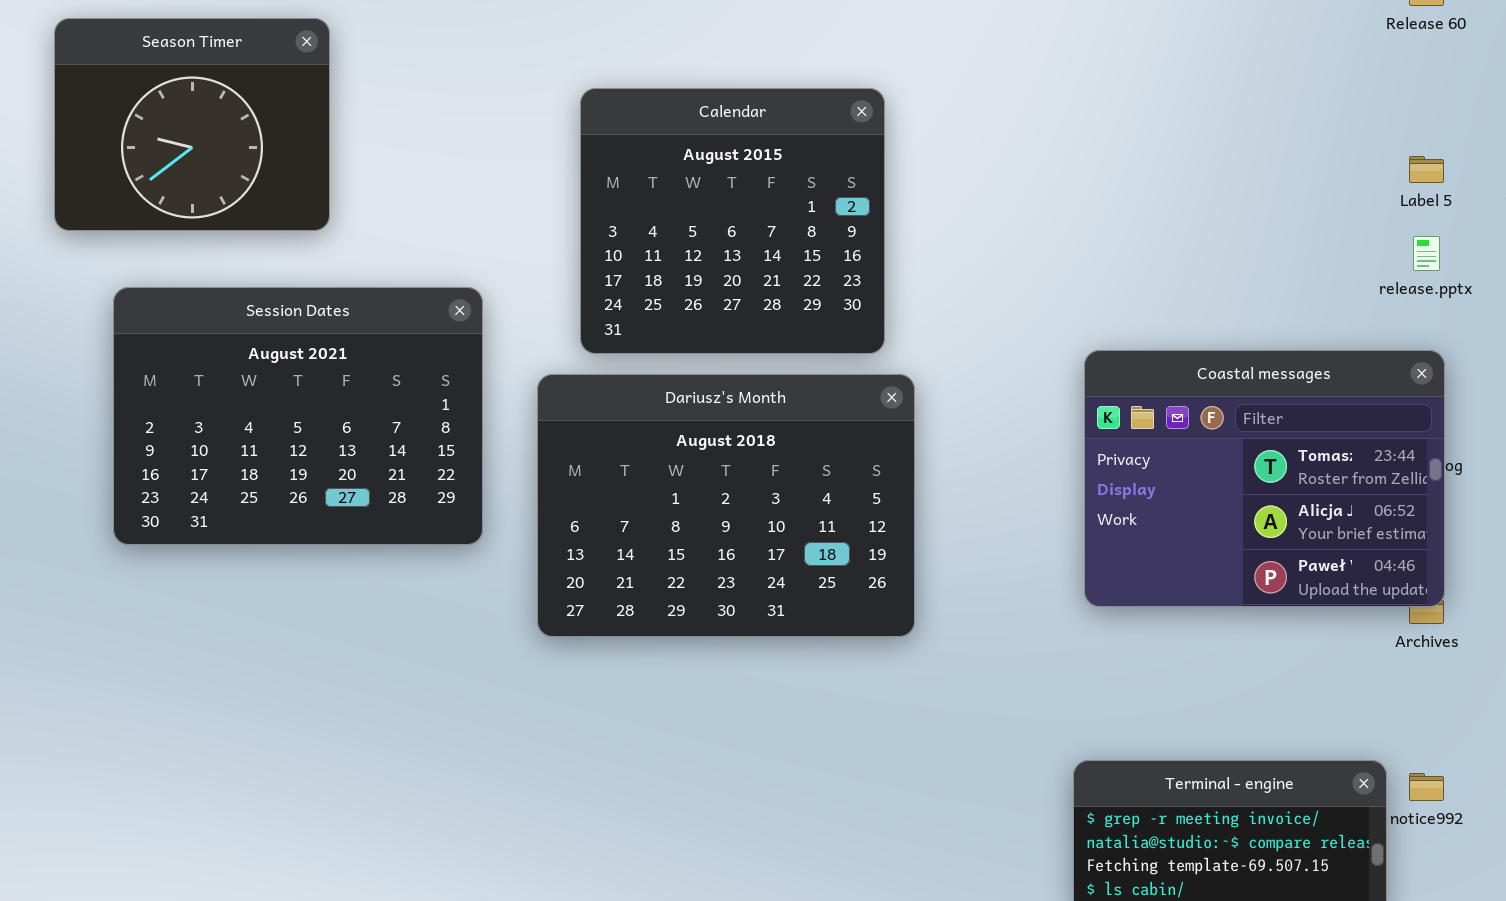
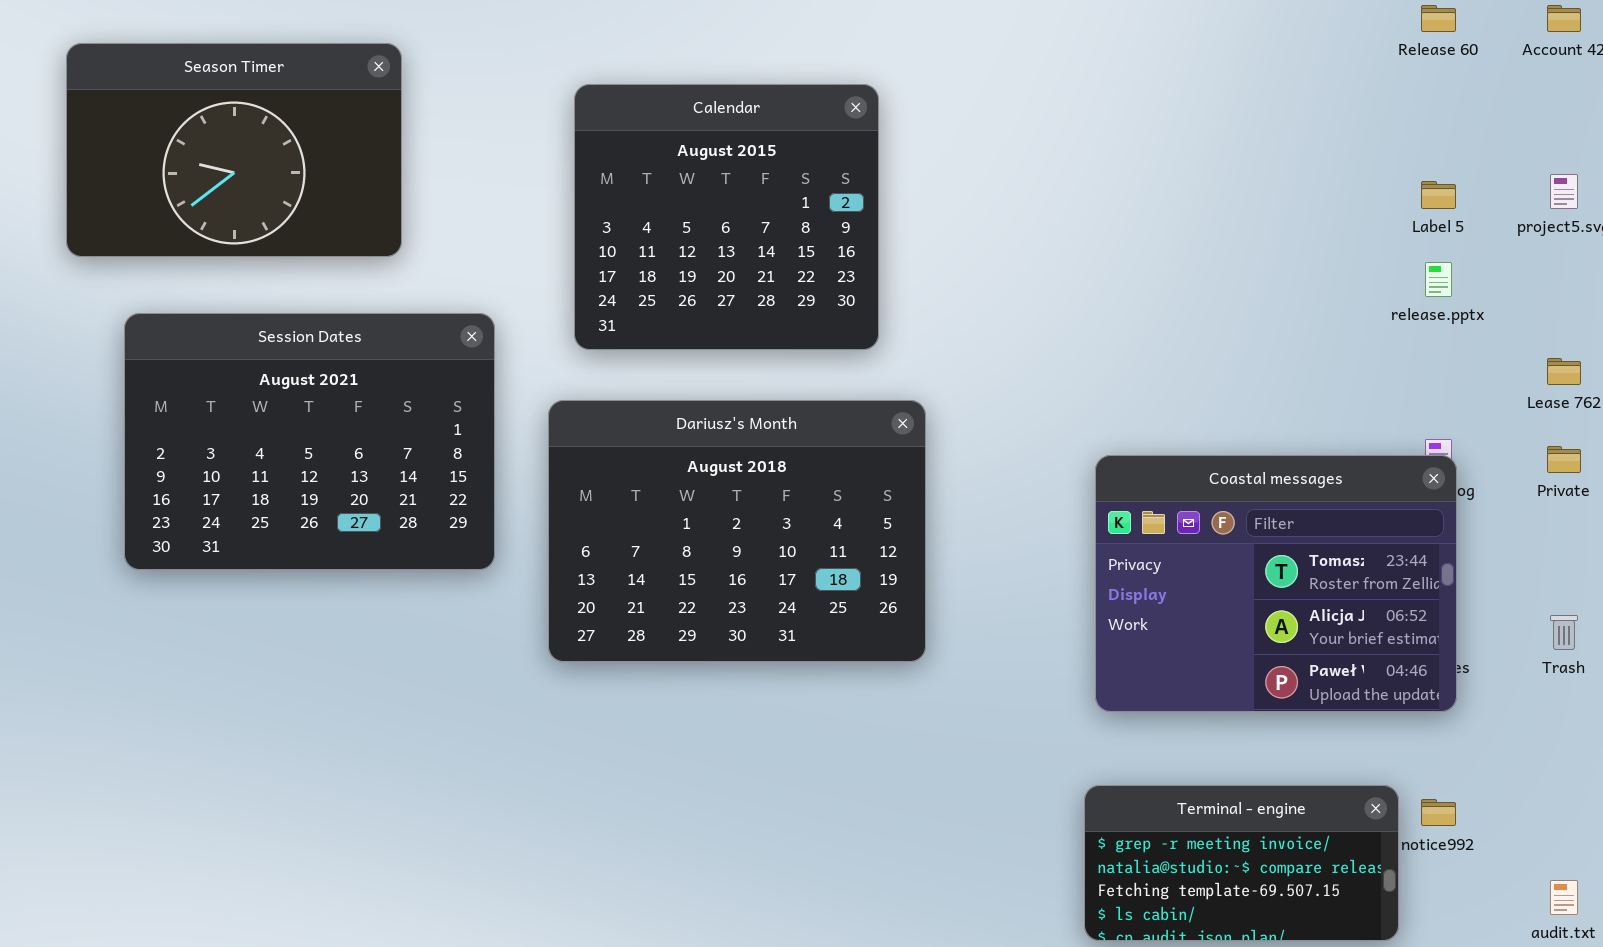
Season Timer: [54,18,330,231] -> [66,43,402,257], resized
Calendar: [580,88,885,354] -> [574,84,879,350], moved
Coastal messages: [1084,350,1445,607] -> [1095,455,1457,712], moved

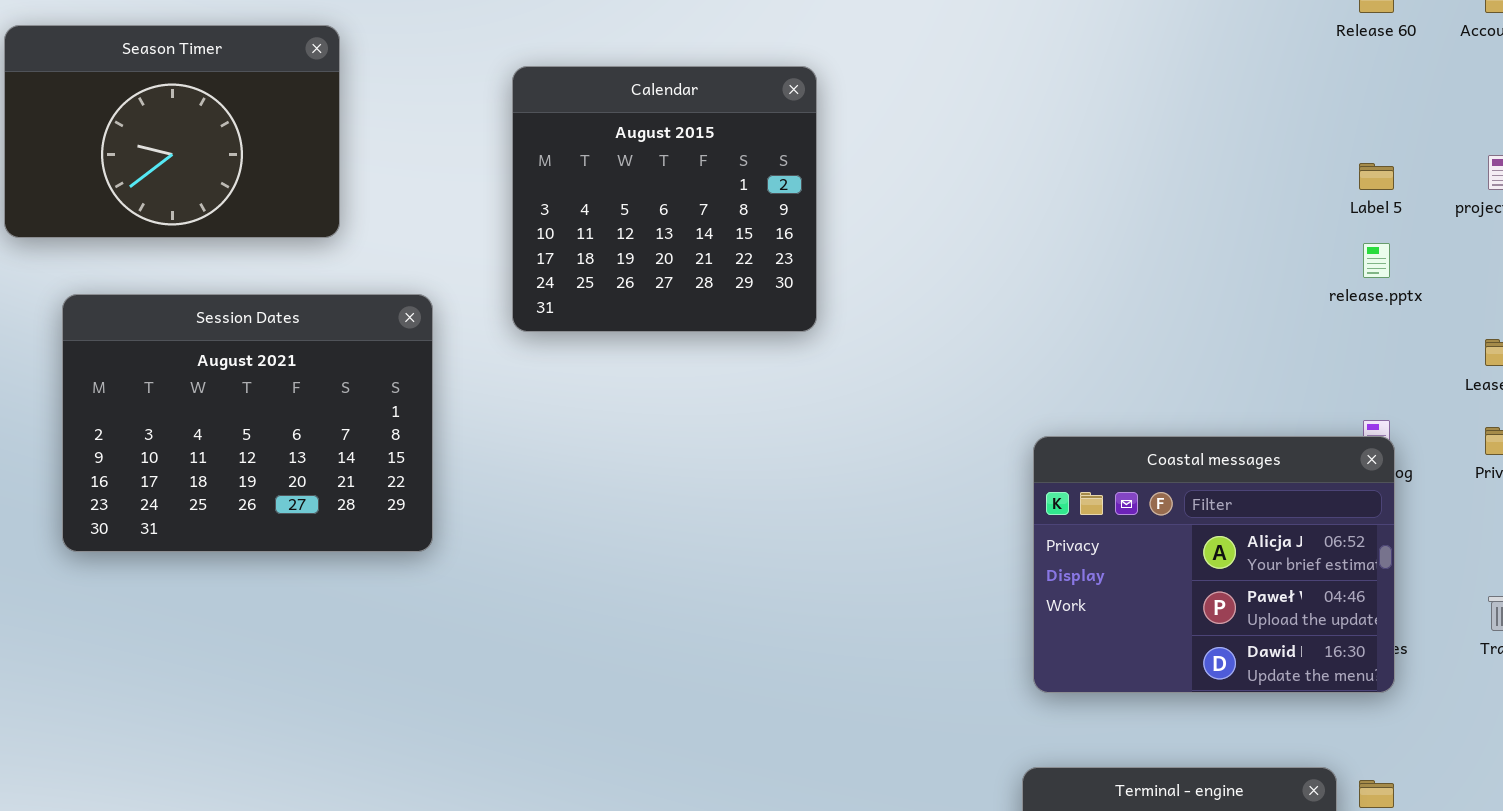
Dariusz's Month: [548,400,926,662] -> none, closed
Coastal messages: [1095,455,1457,712] -> [1033,436,1395,693], scrolled down 1 row

